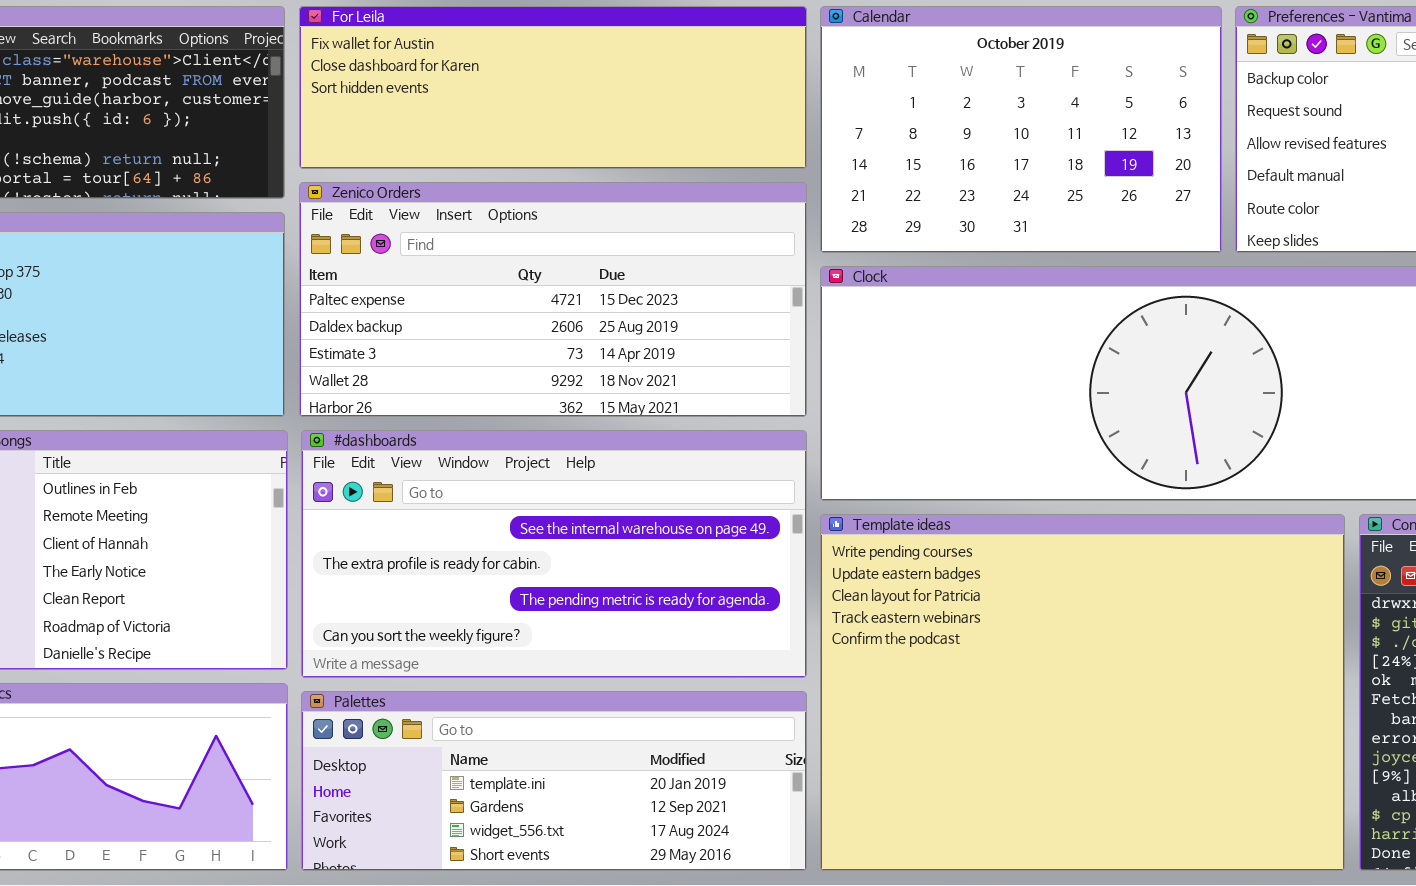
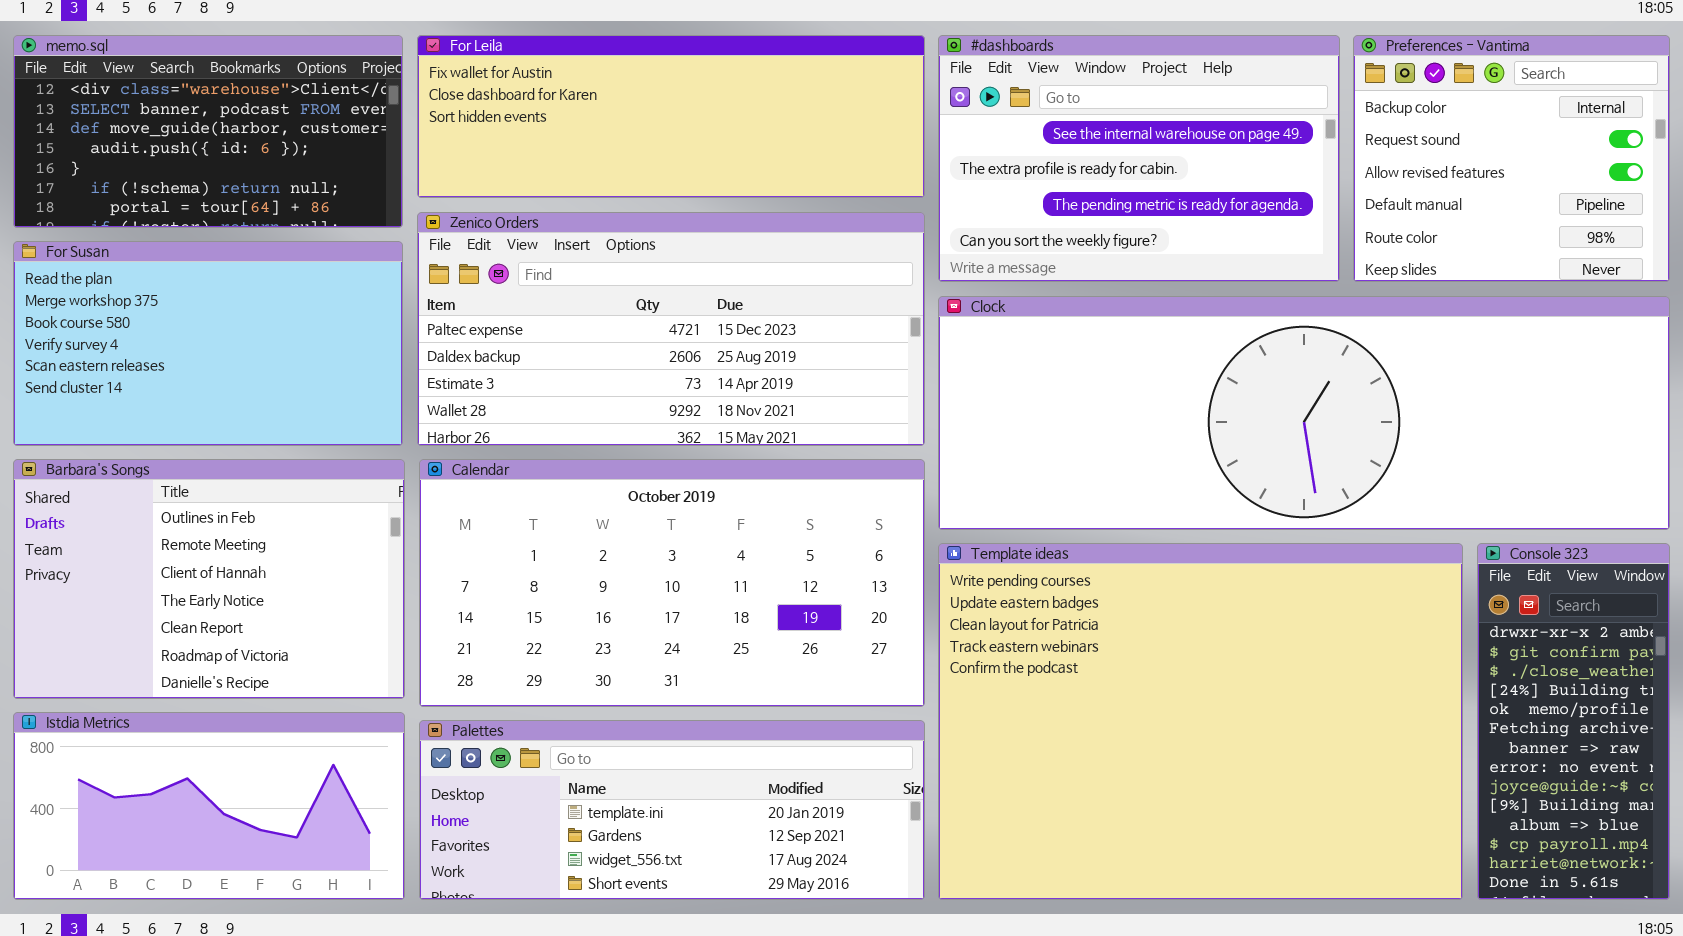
Calendar: [820,6,1222,253] -> [419,459,925,707], moved, resized
#dashboards: [301,430,807,678] -> [938,35,1340,282], moved, resized

